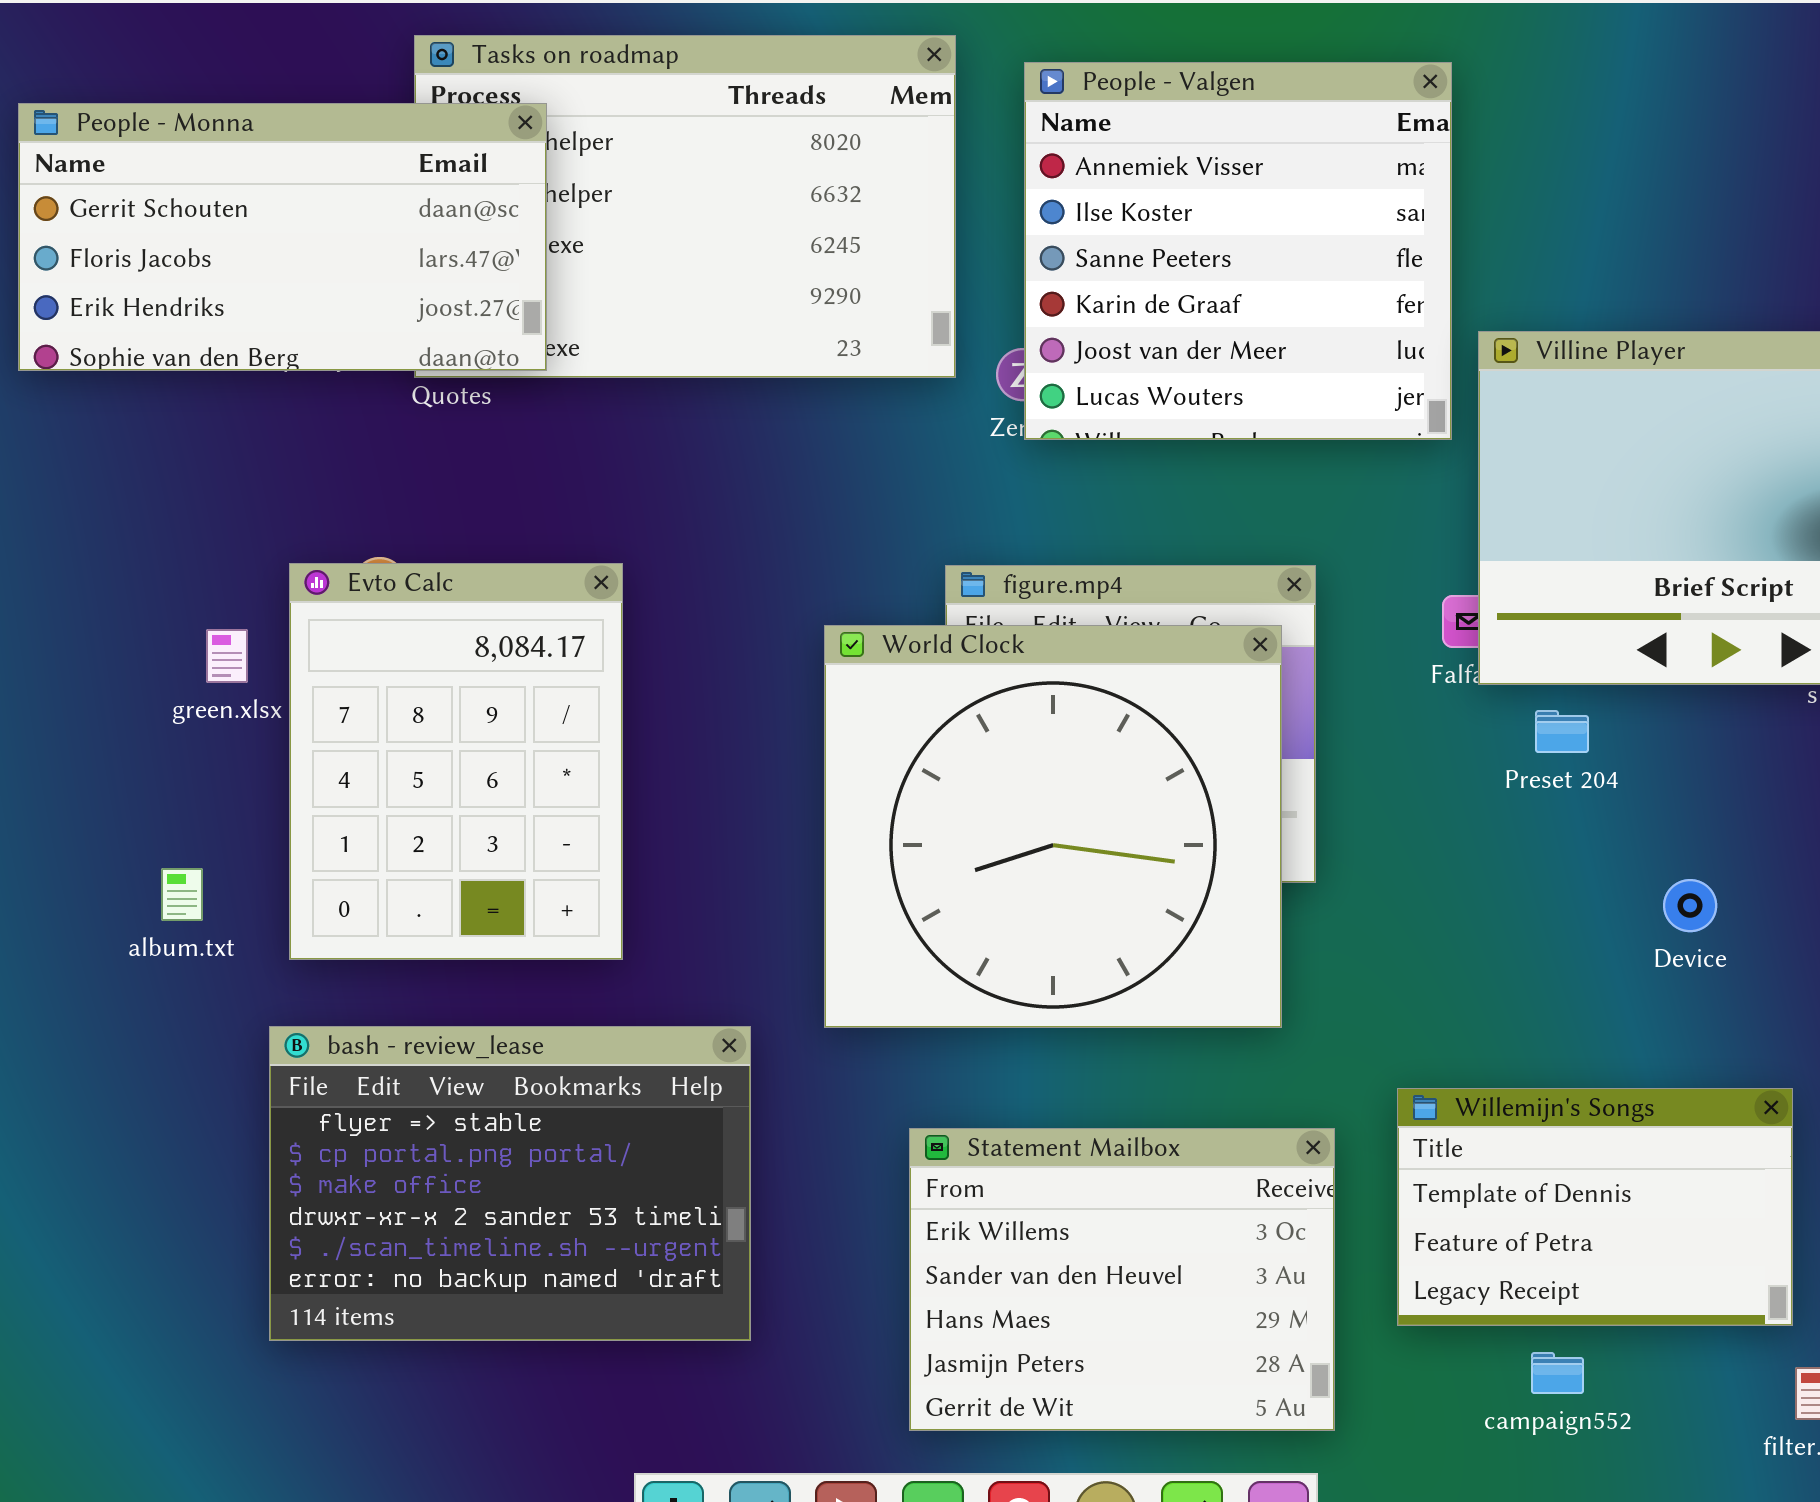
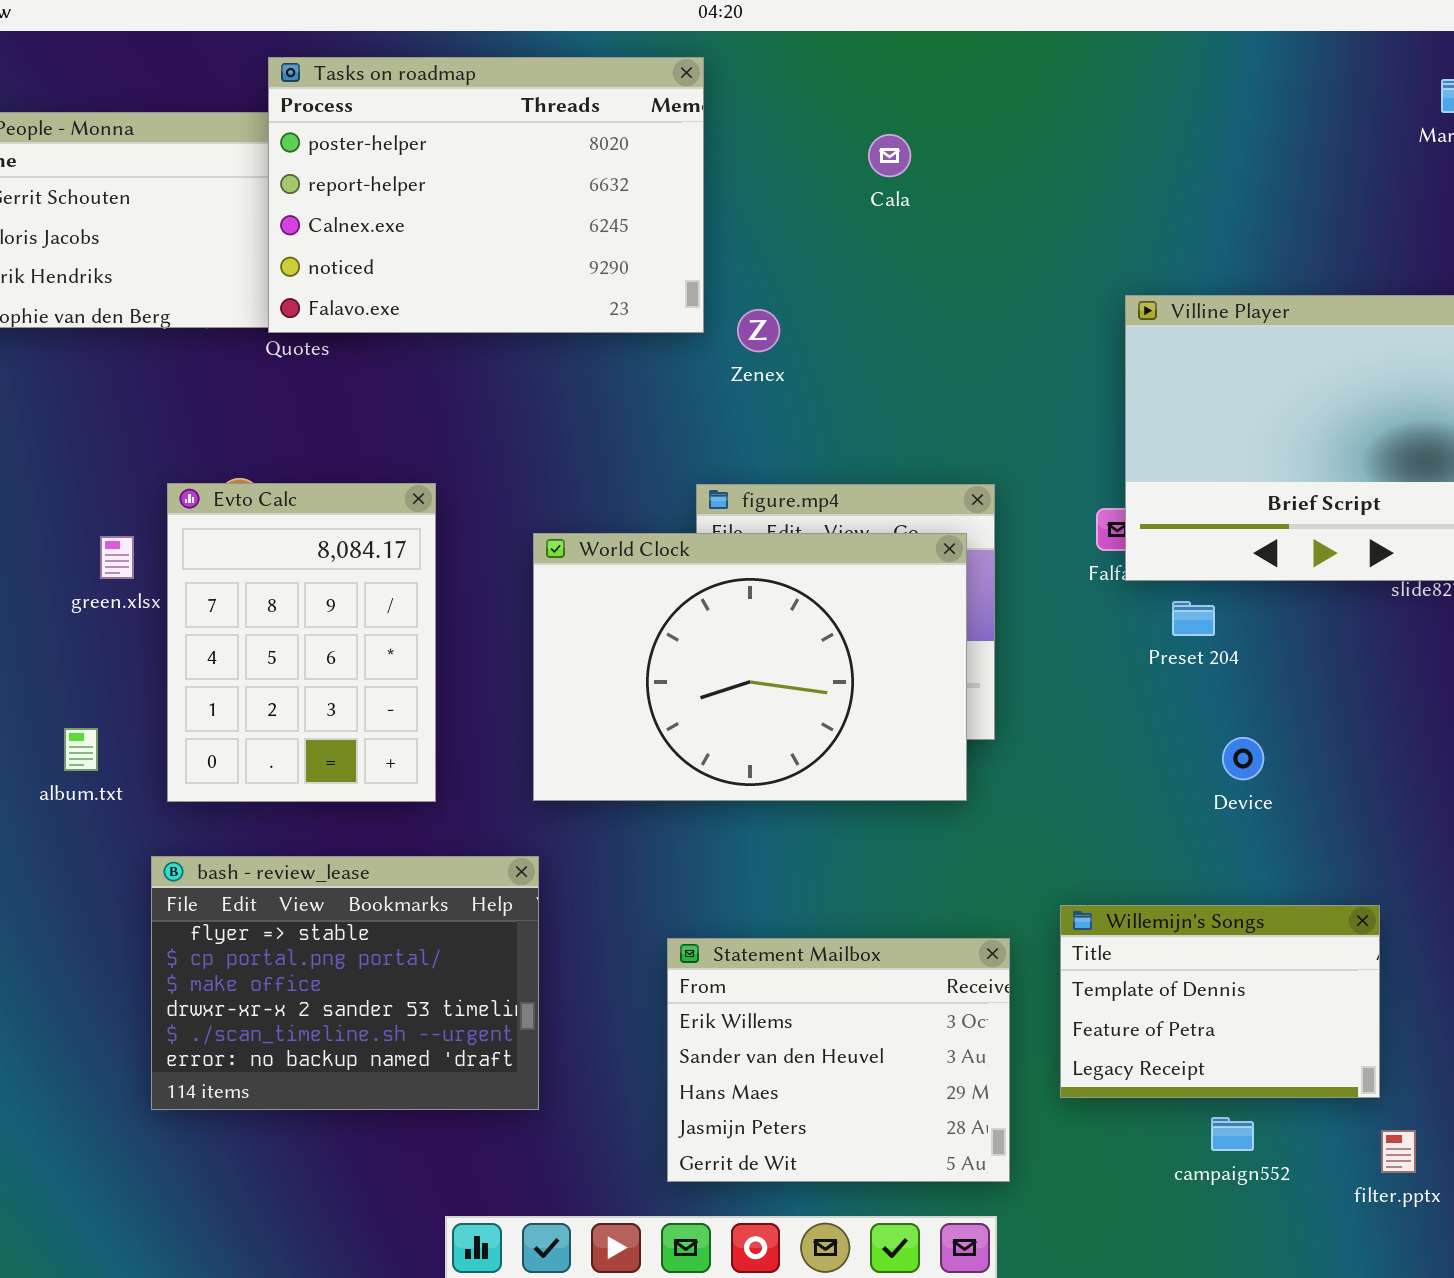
Tasks on roadmap: [414,35,956,378] -> [268,57,704,333], raised
People - Valgen: [1024,62,1452,440] -> none, closed
World Clock: [824,625,1282,1028] -> [533,533,967,801], resized
Device: [1663,879,1717,932] -> [1222,737,1264,780], moved
campaign552: [1531,1352,1584,1394] -> [1211,1117,1254,1151], moved

